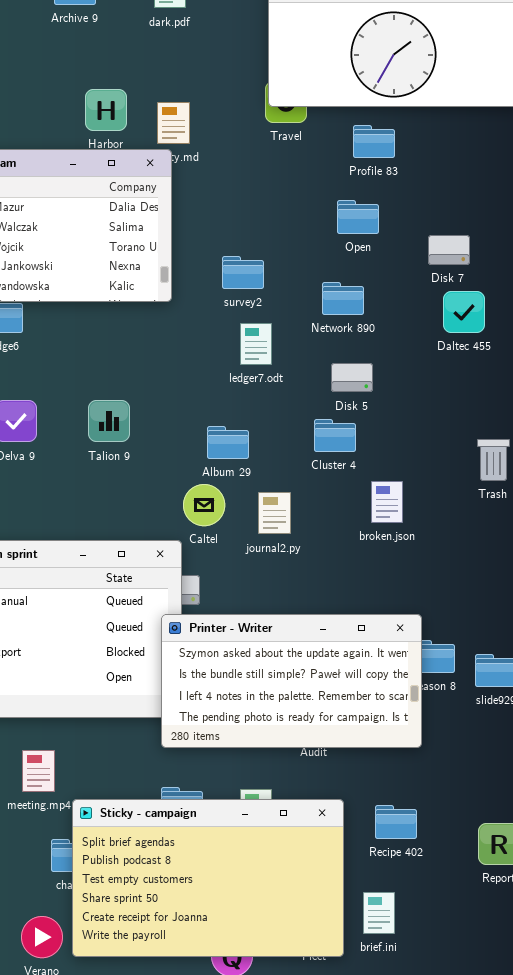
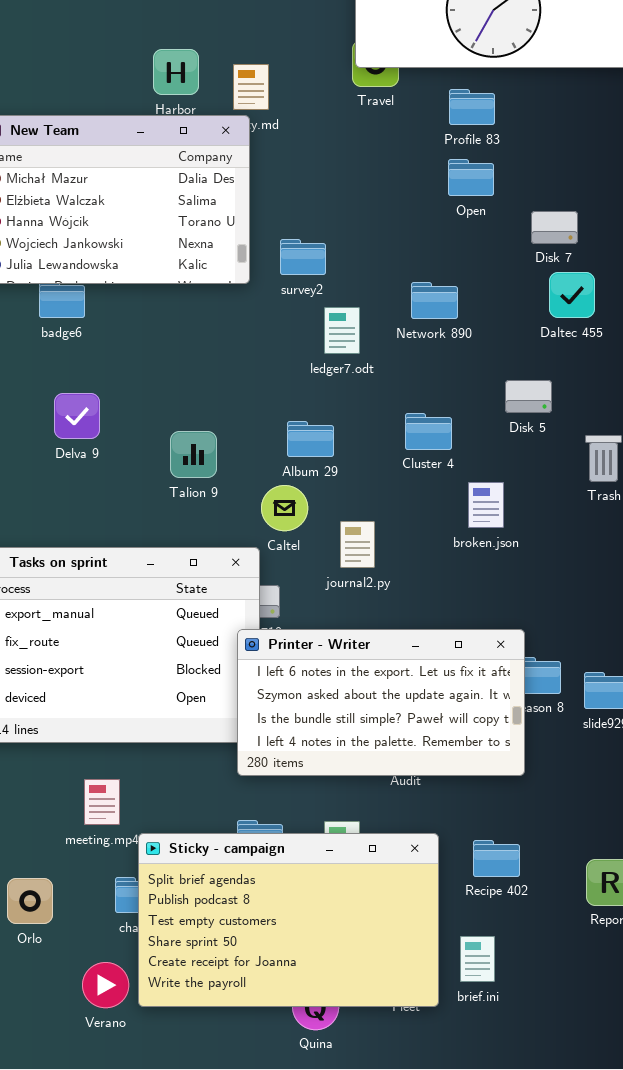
Open: [337,200,379,234] -> [448,159,494,196], moved
survey2: [222,256,264,289] -> [280,239,326,275], moved
Network 890: [322,282,364,315] -> [411,282,458,319], moved
Disk 5: [331,363,373,392] -> [505,380,552,413], moved
Talion 9: [88,400,130,442] -> [170,431,217,478], moved
journal2.py: [258,492,291,534] -> [340,521,375,568], moved
Printer - Writer: [161,614,422,748] -> [237,629,525,776], scrolled up 1 row

